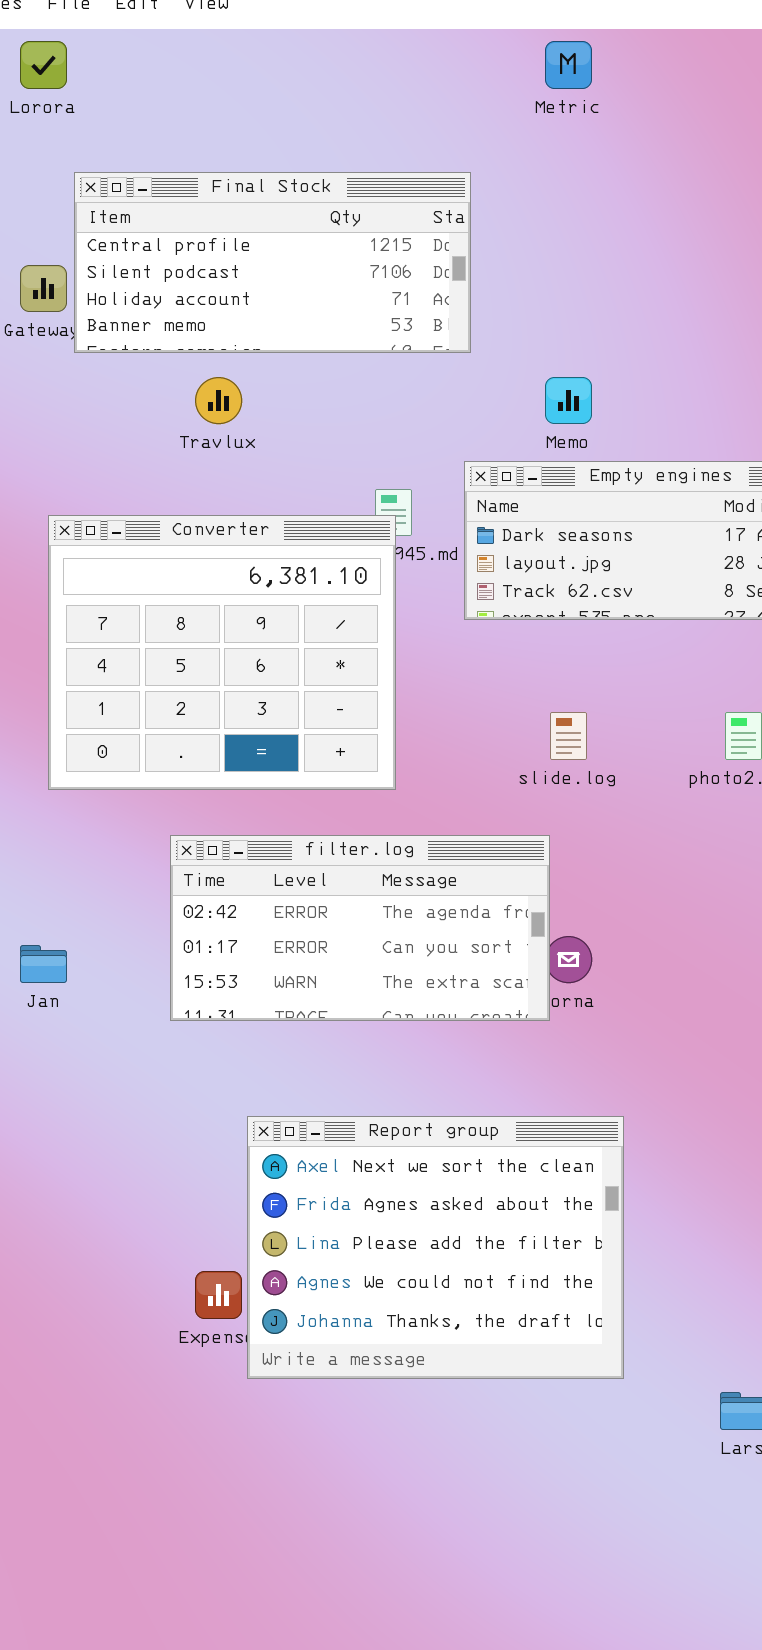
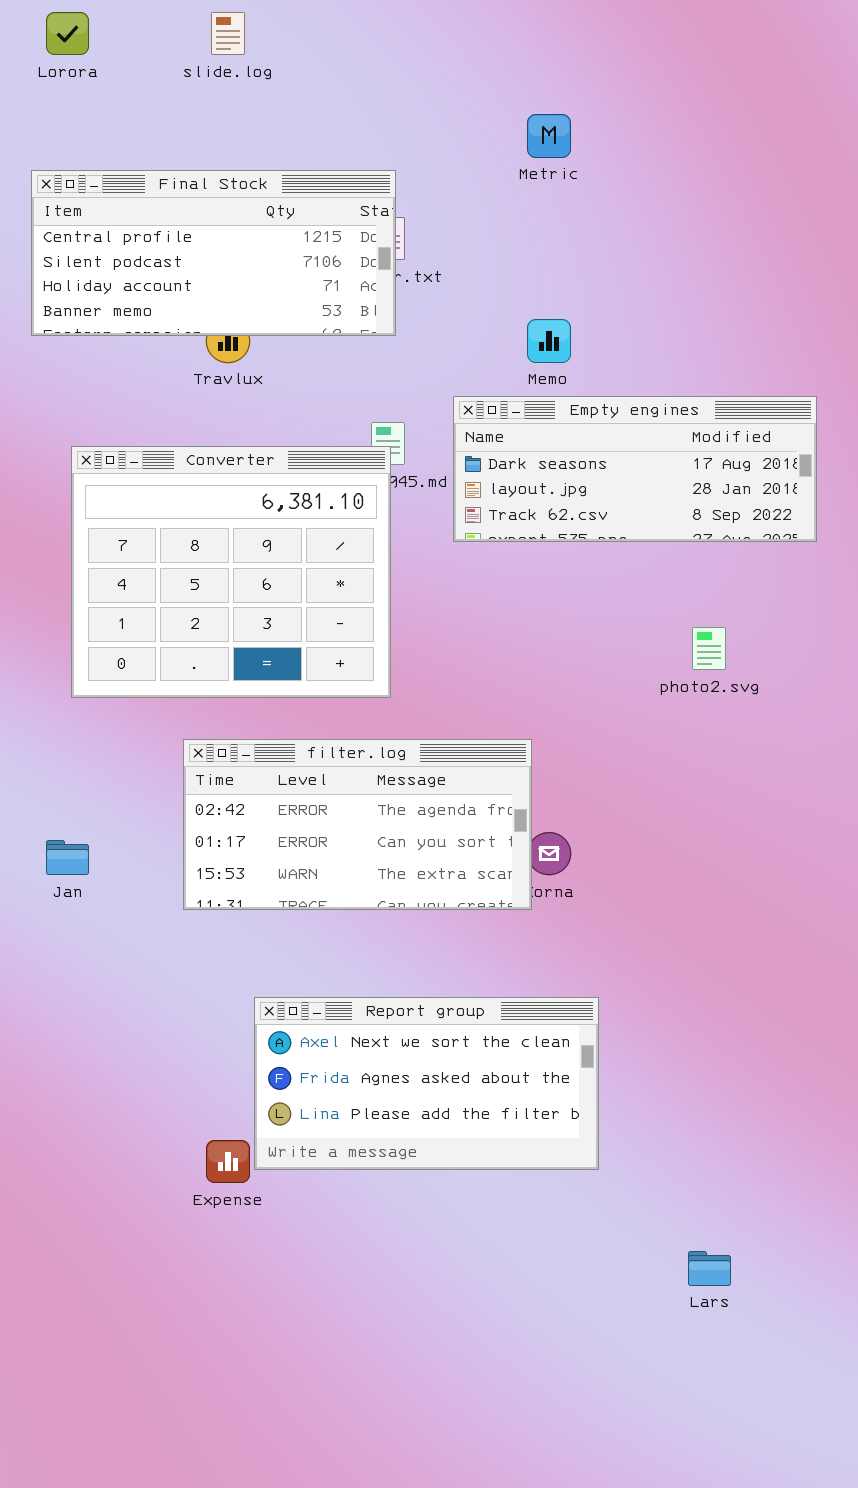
Metric: [545,41,592,89] -> [527,114,571,158], moved
Final Stock: [74,172,471,353] -> [31,170,396,336], moved
slide.log: [550,712,587,760] -> [211,12,245,55], moved
Report group: [247,1116,624,1379] -> [254,997,599,1170], resized

